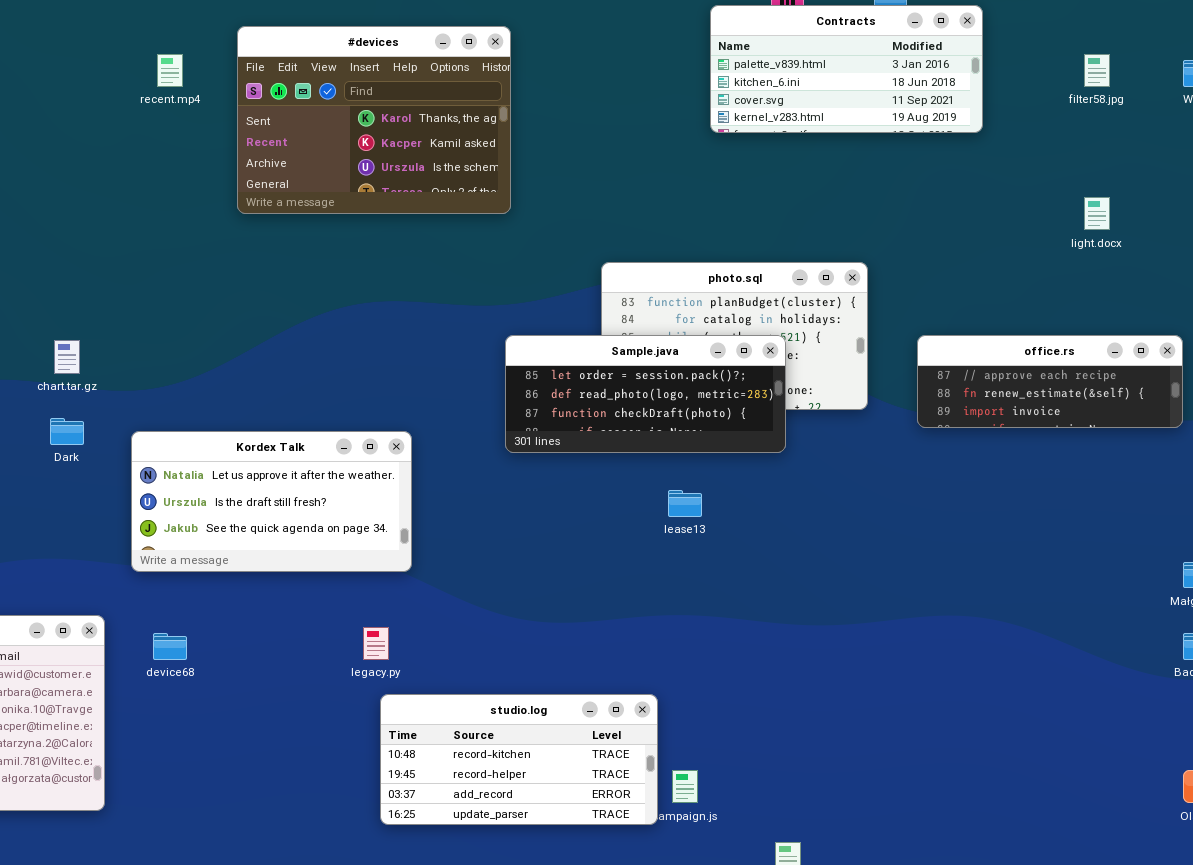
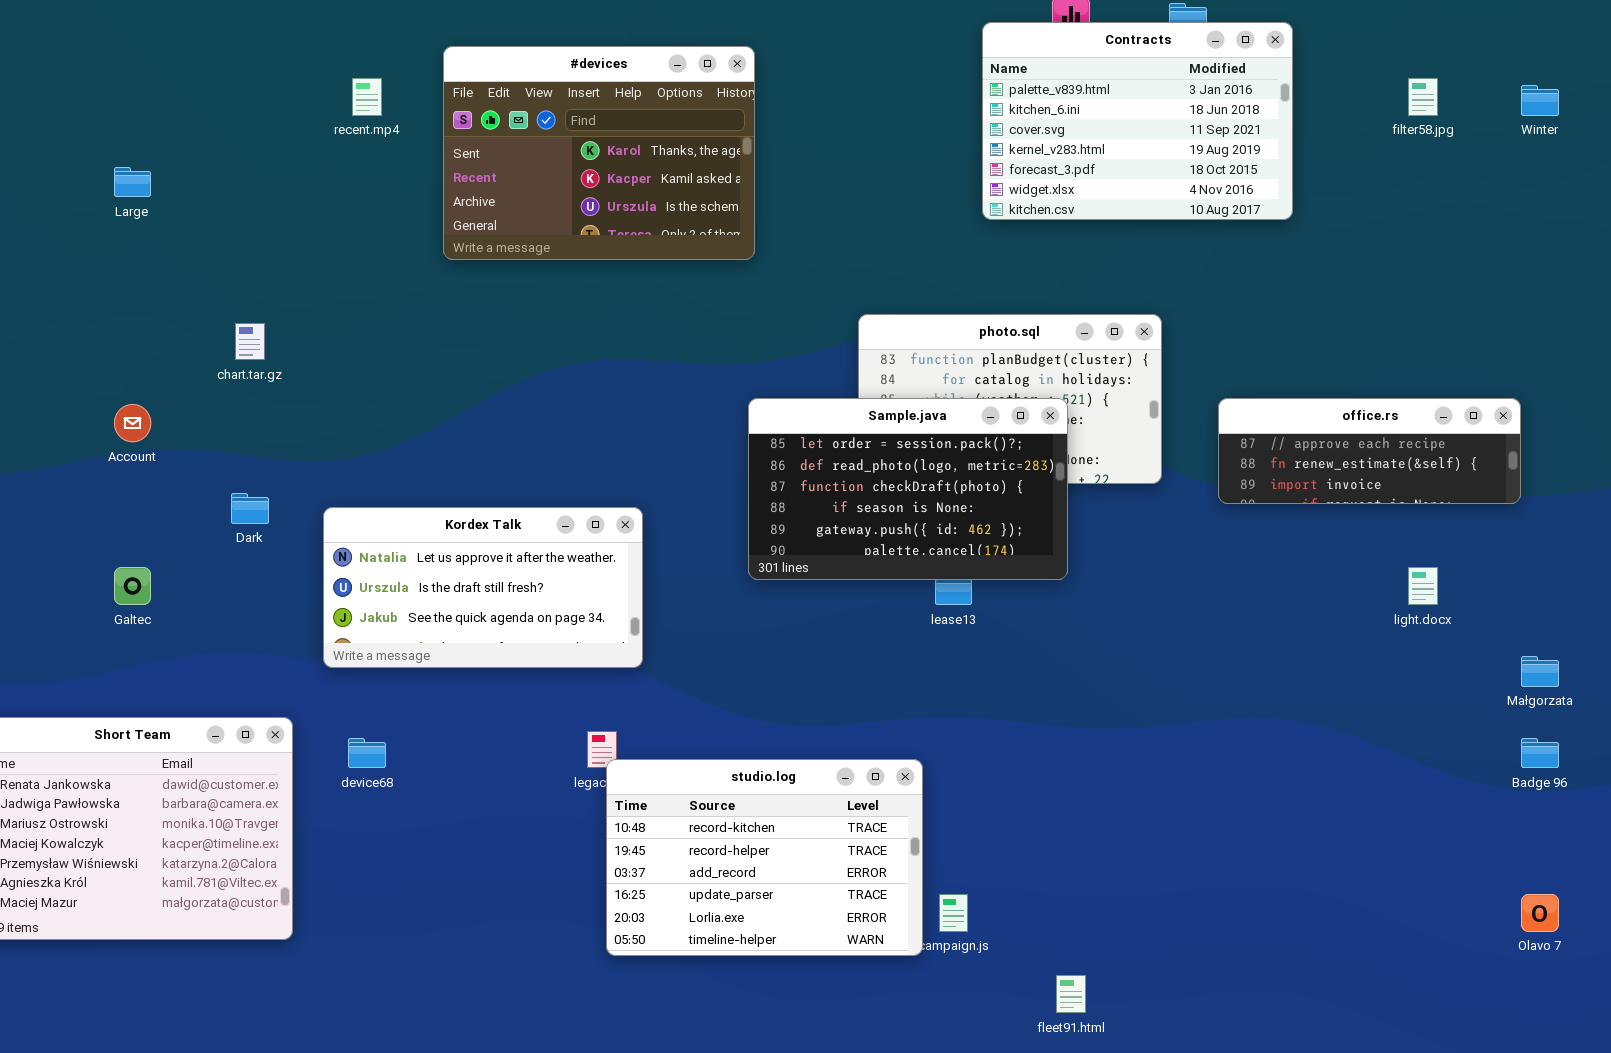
Contracts: [710,5,983,133] -> [982,22,1293,220], resized
light.docx: [1084,197,1110,230] -> [1408,567,1438,605], moved
Sample.java: [505,335,786,453] -> [748,398,1068,580], resized
chart.tar.gz: [54,340,80,374] -> [235,323,265,360], moved
studio.log: [380,694,658,825] -> [606,759,923,956], resized

